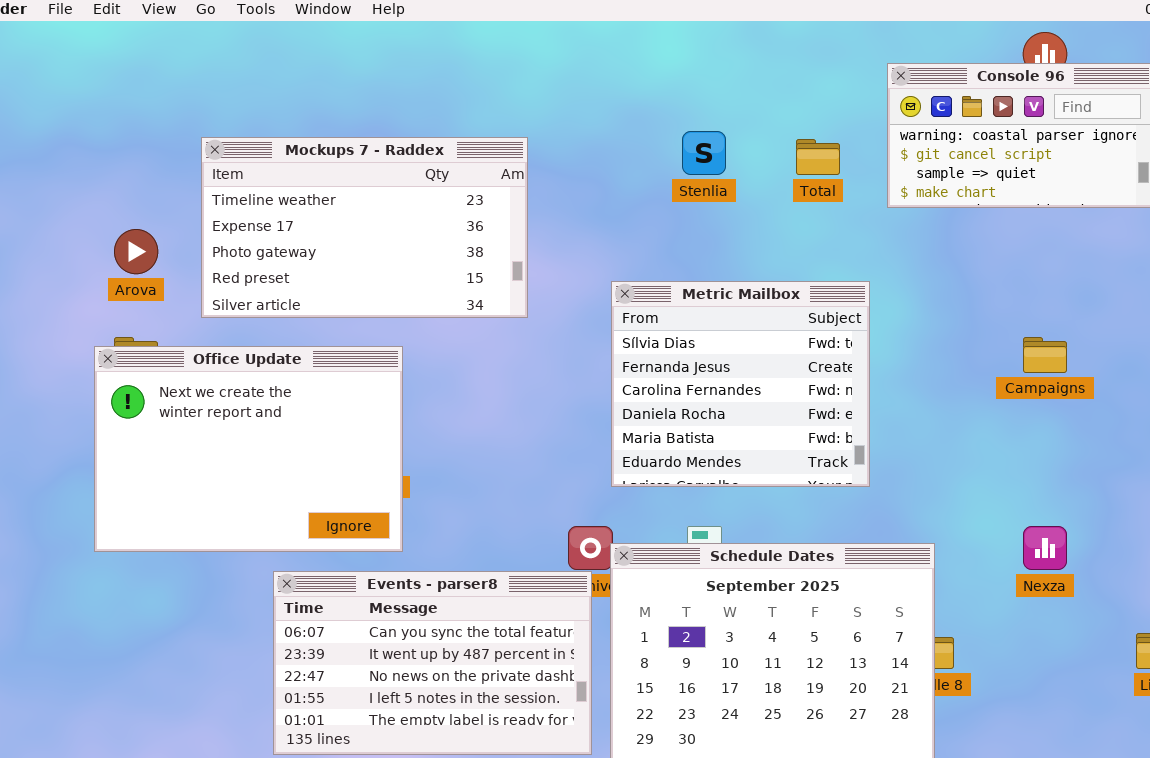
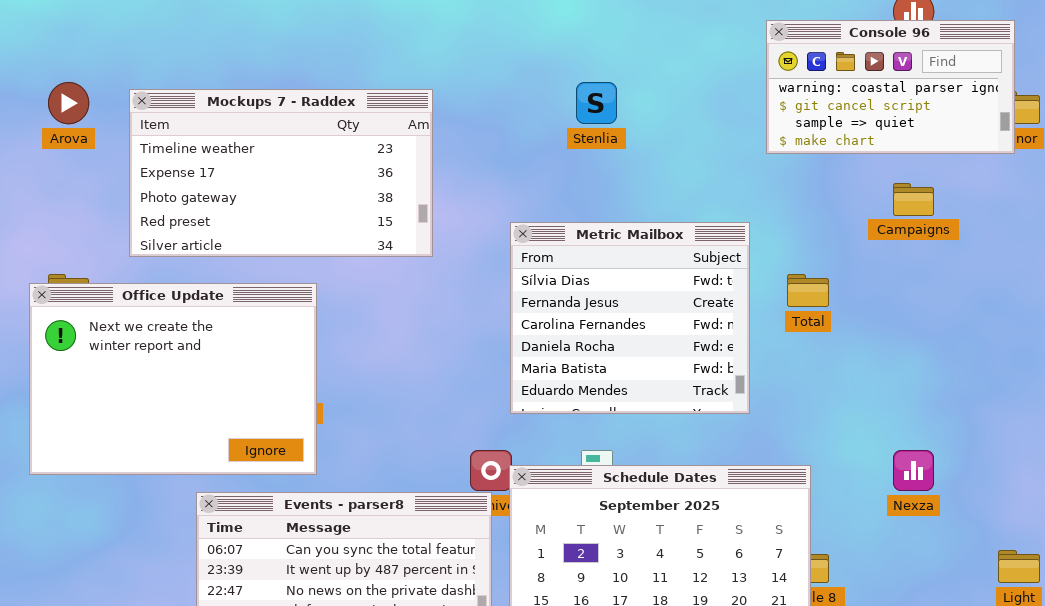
Total: [796,139,840,175] -> [787,274,829,307], moved
Arova: [114,229,158,274] -> [48,82,89,124], moved
Campaigns: [1023,337,1067,373] -> [893,183,934,216], moved

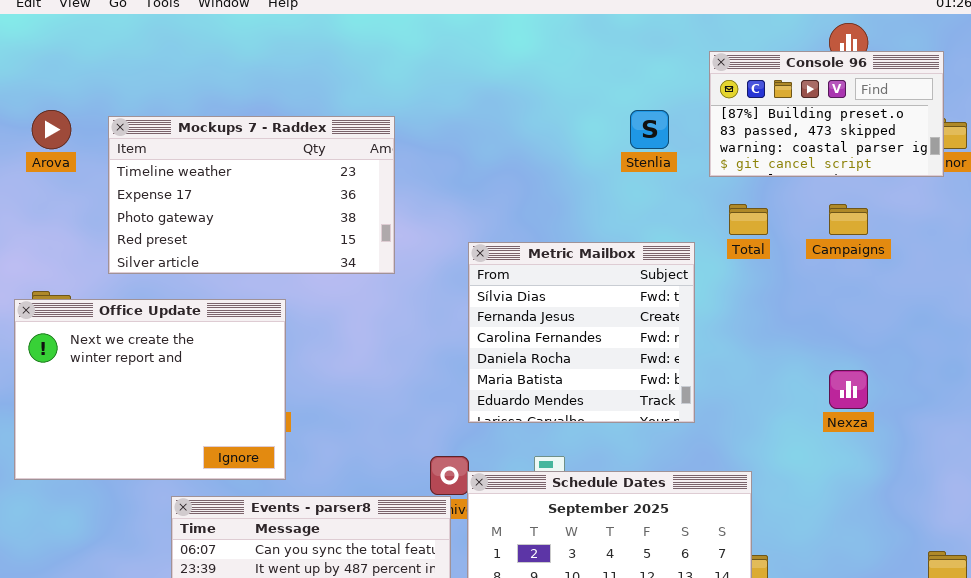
Console 96: [766,20,1015,154] -> [709,51,944,177], scrolled up 2 rows
Stenlia: [576,82,617,124] -> [630,110,669,149], moved
Total: [787,274,829,307] -> [729,204,768,235], moved
Nexza: [893,450,934,491] -> [829,370,868,409], moved

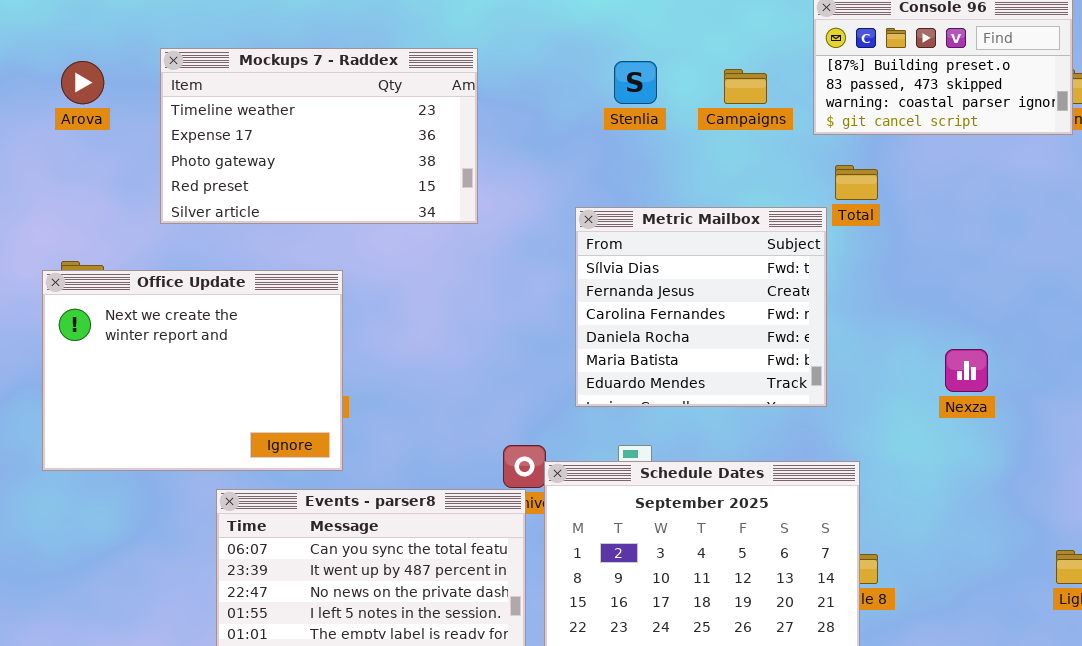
Stenlia: [630,110,669,149] -> [614,61,657,104], moved
Mockups 7 - Raddex: [108,116,395,274] -> [160,48,478,224], moved
Campaigns: [829,204,868,235] -> [724,69,767,104], moved
Metric Mailbox: [468,242,695,423] -> [575,207,827,407], moved

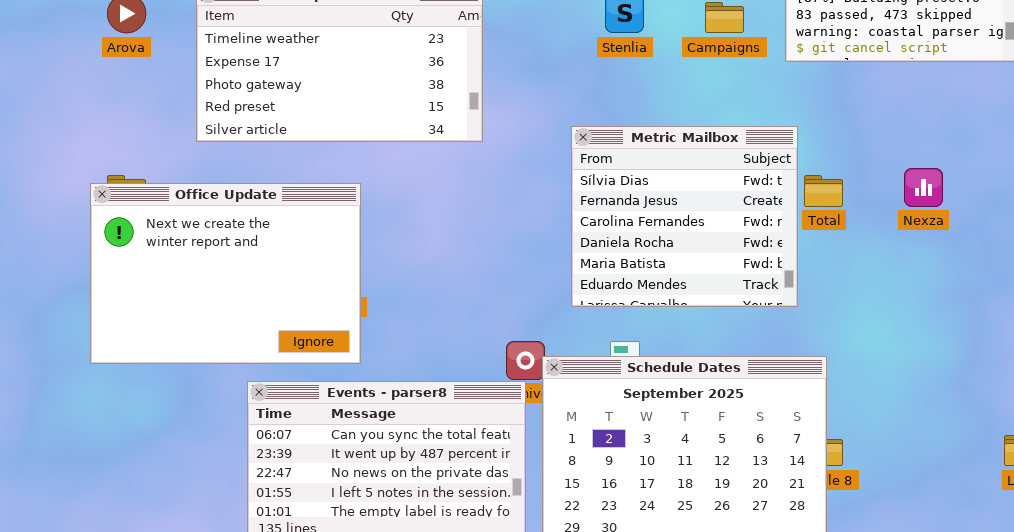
Total: [835,165,878,200] -> [804,175,843,207], moved
Nexza: [945,349,988,392] -> [904,168,943,207], moved

